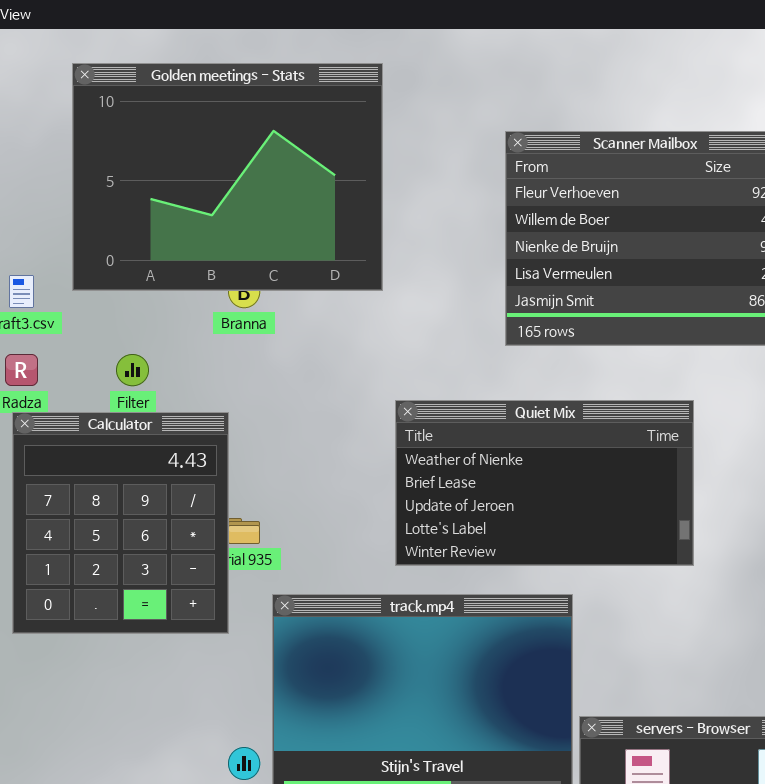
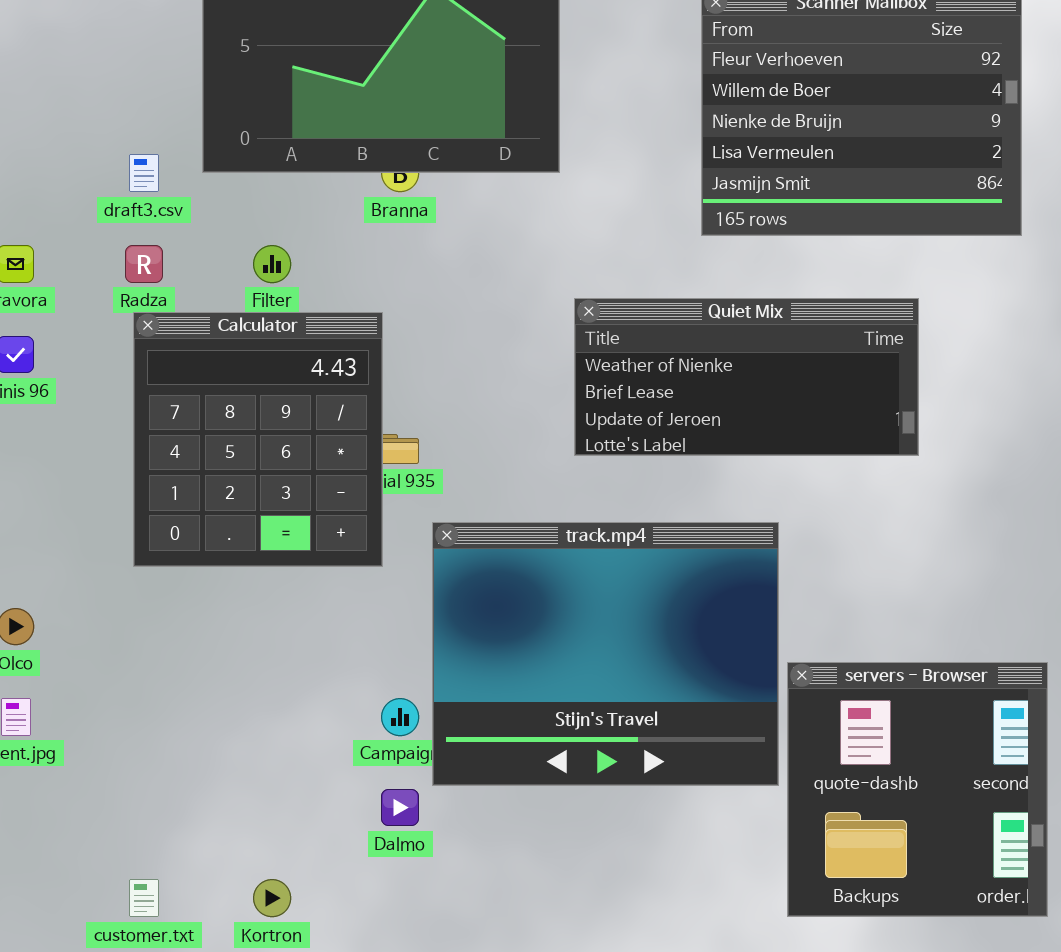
Quiet Mix: [395,400,694,566] -> [574,298,919,456], resized

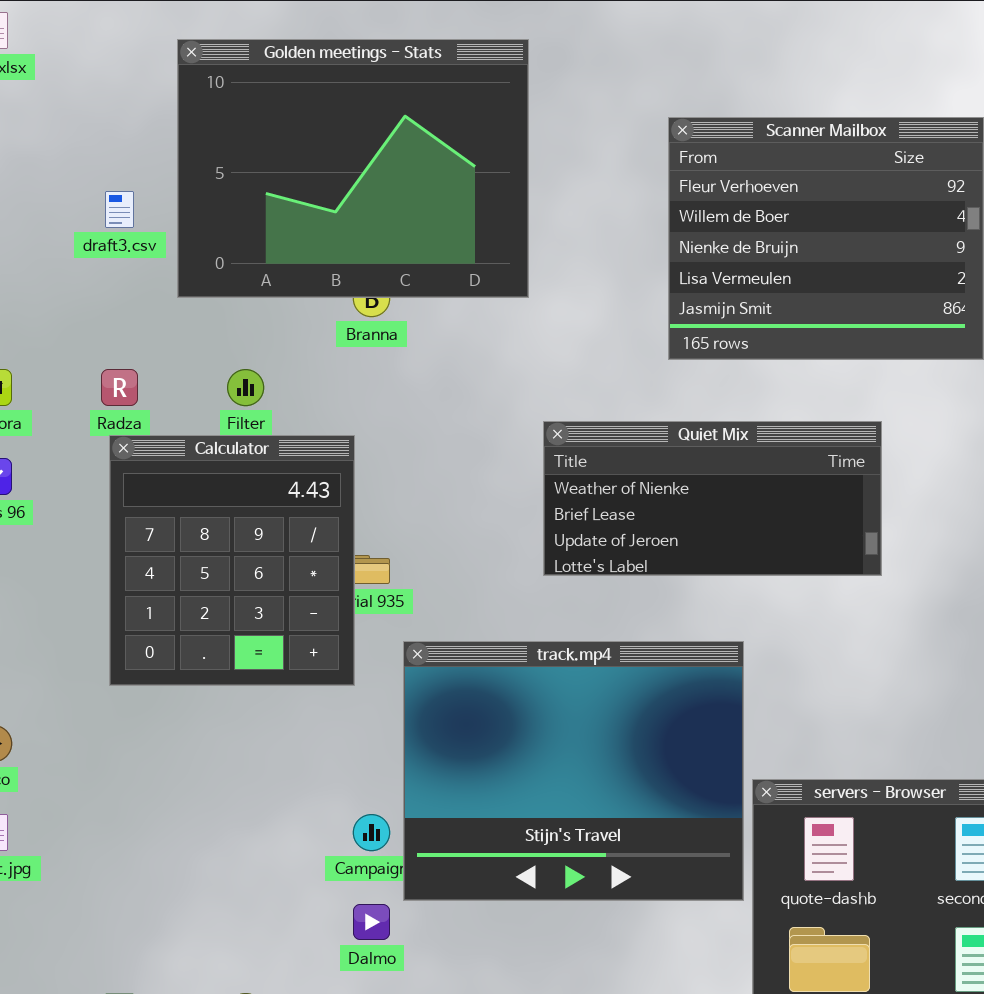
draft3.csv: [129,154,159,192] -> [105,191,134,228], moved

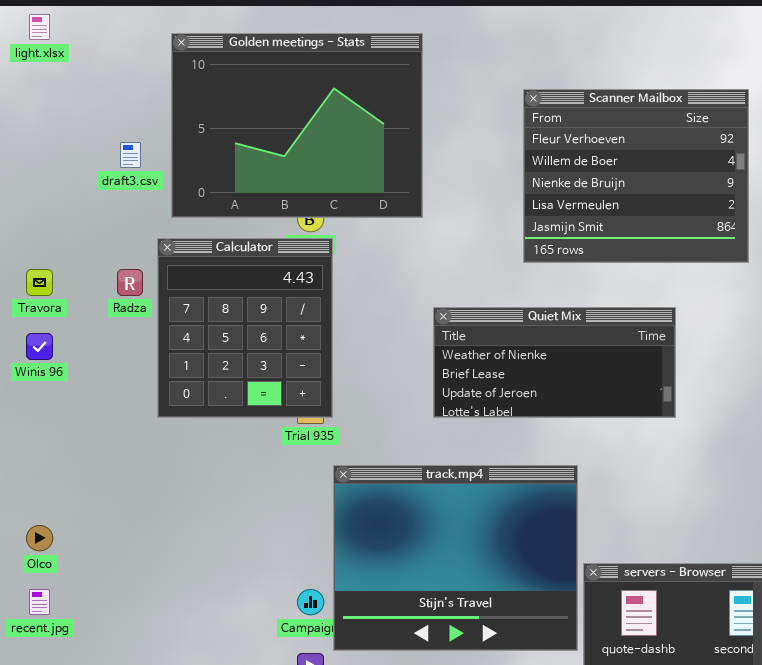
Calculator: [109,435,355,686] -> [157,238,333,418], moved

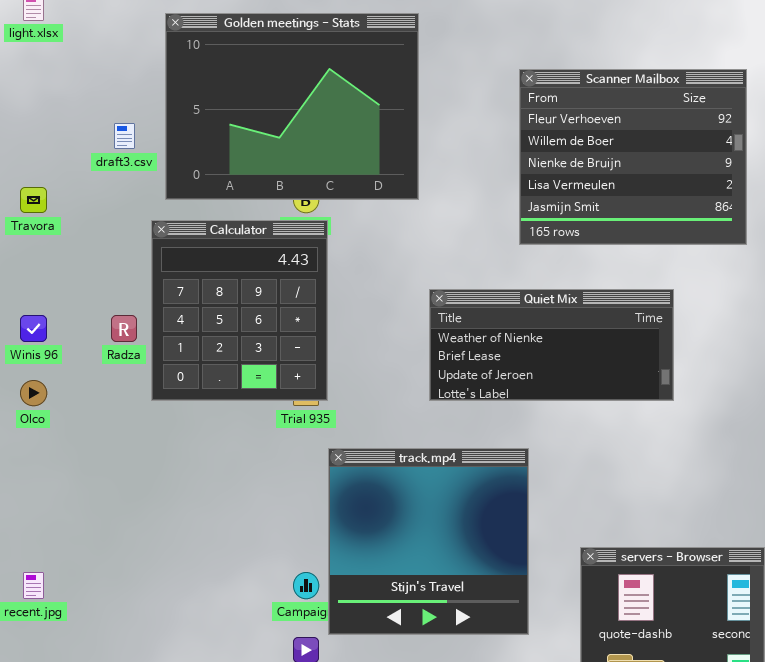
Travora: [26,269,53,296] -> [20,187,47,213], moved
Radza: [117,269,143,296] -> [111,315,137,342], moved
track.mp4: [333,465,578,651] -> [328,448,529,635], resized
Olco: [26,525,53,551] -> [20,380,47,406], moved

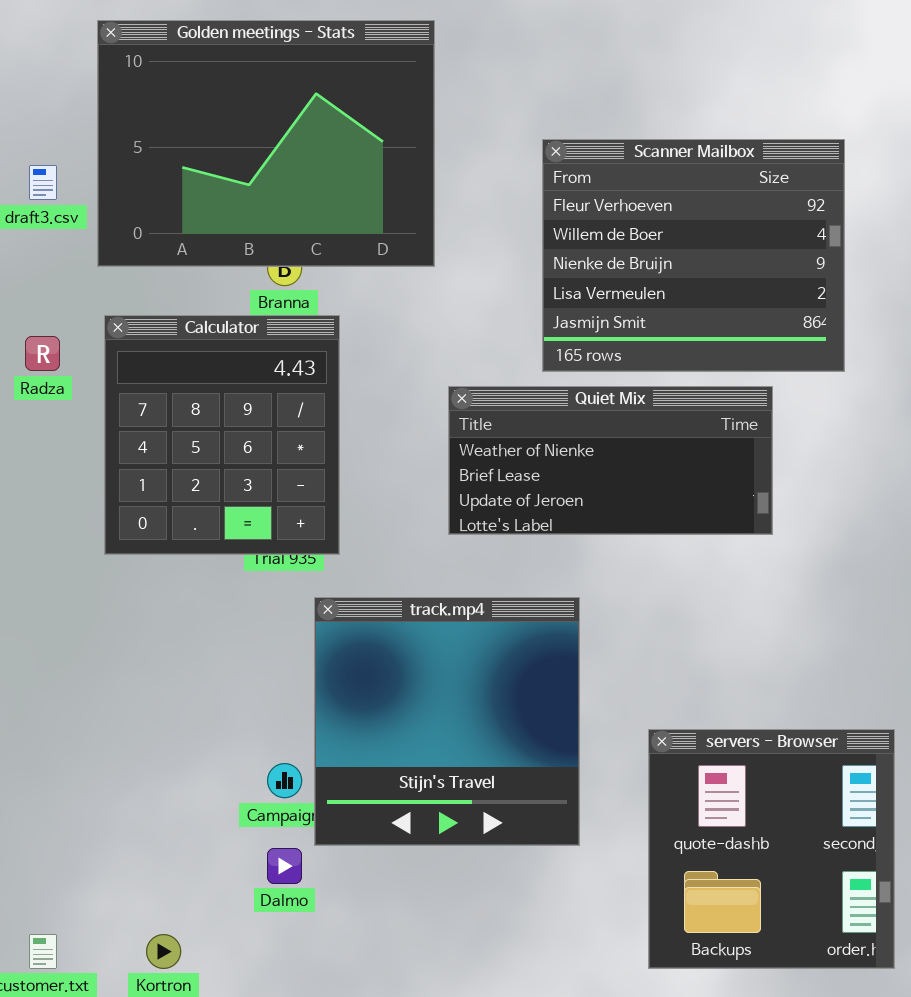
Scanner Mailbox: [519,69,747,245] -> [542,139,845,372], moved
Calculator: [151,220,328,401] -> [104,315,340,555], moved
Radza: [111,315,137,342] -> [25,336,60,371], moved

